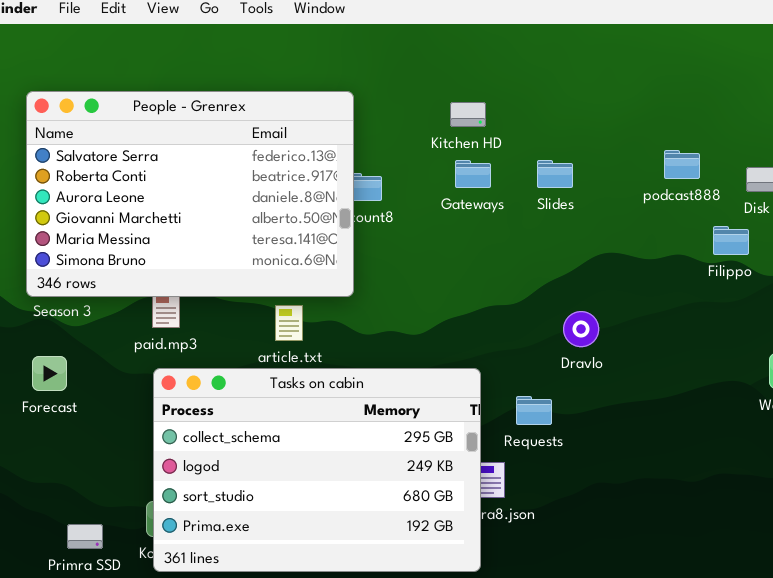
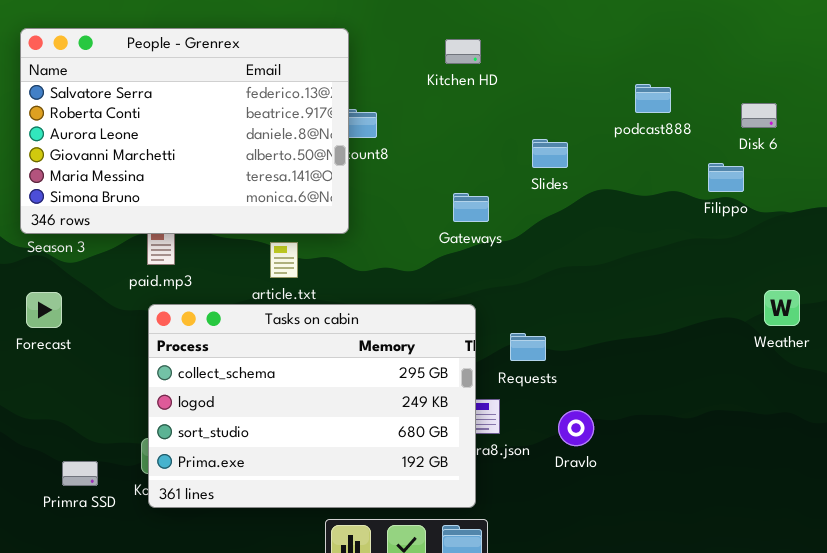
podcast888: [664,150,700,179] -> [635,84,671,113], moved
Gateways: [455,160,491,188] -> [453,193,489,222], moved
Slides: [537,160,573,188] -> [532,139,568,168], moved
Dravlo: [563,311,599,347] -> [558,410,594,446], moved

